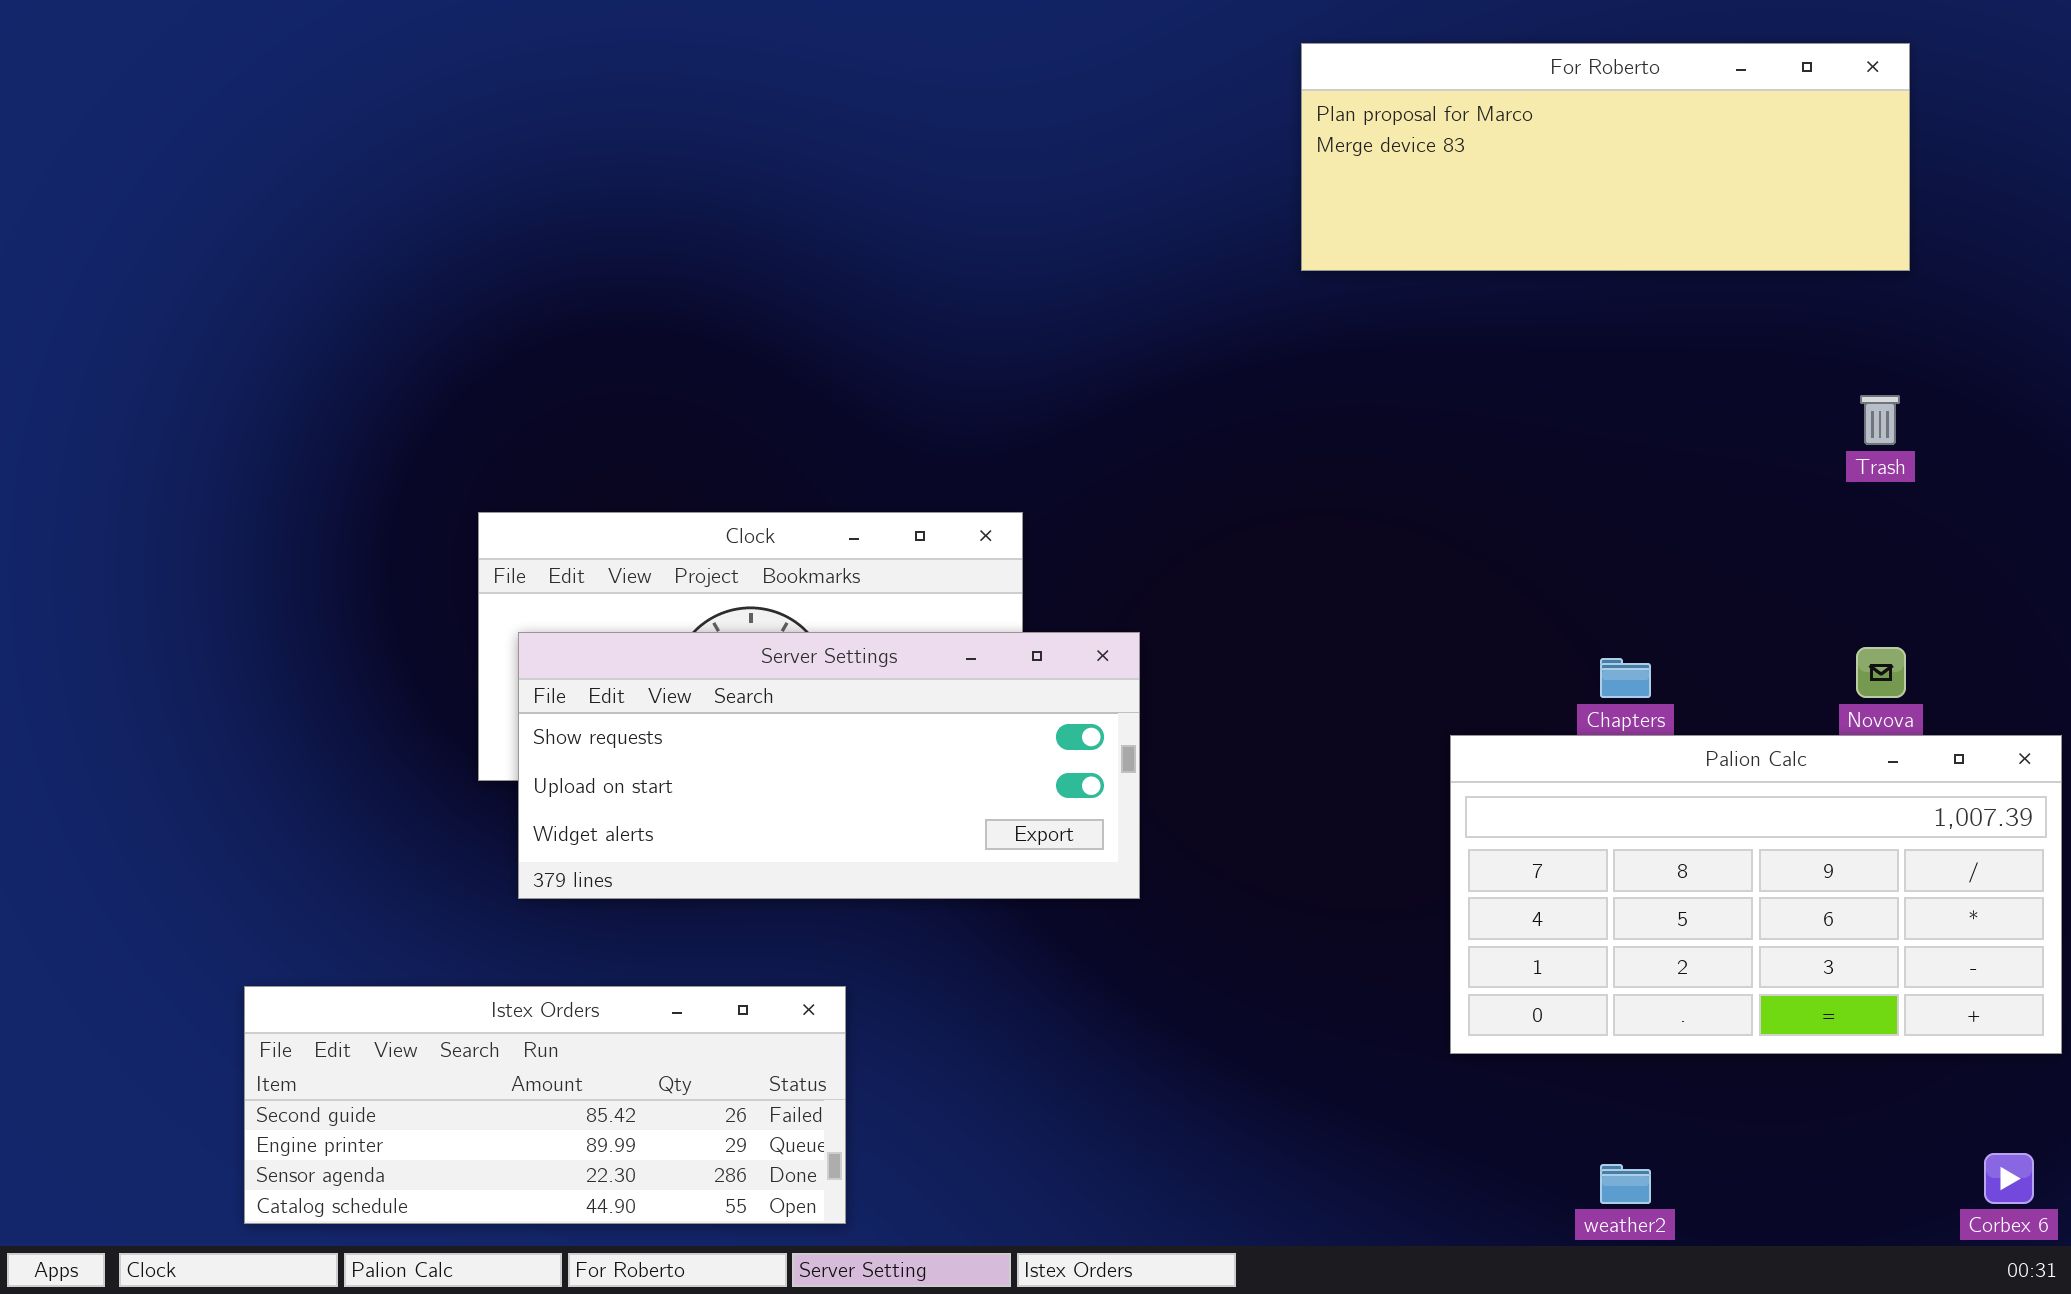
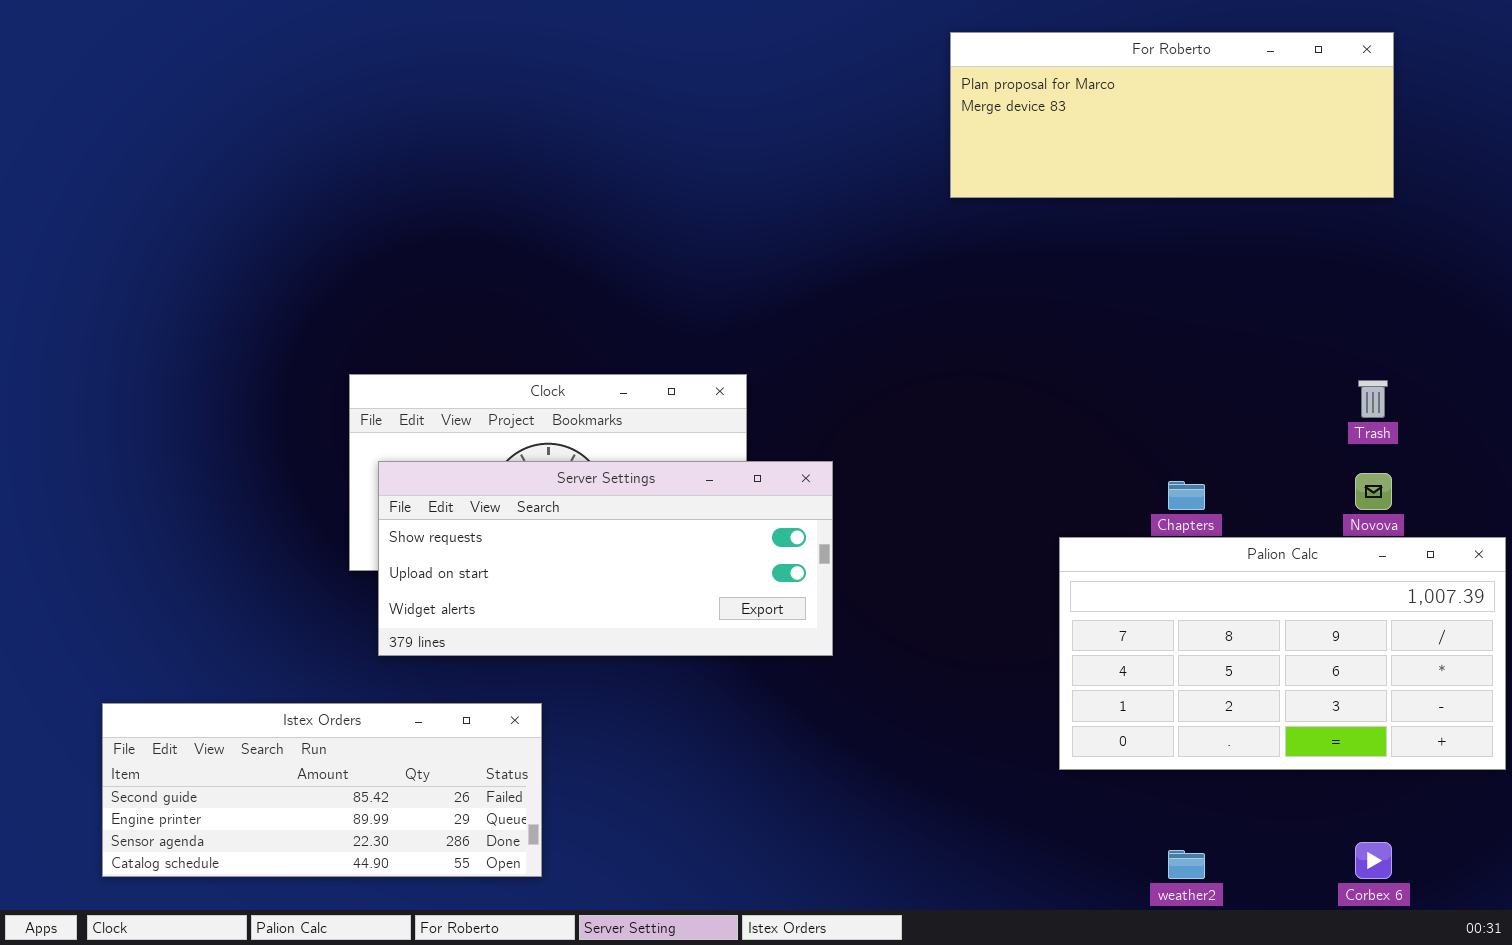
Trash: [1860,395,1900,445] -> [1358,380,1388,418], moved
Istex Orders: [244,986,846,1224] -> [102,703,542,877], moved
Corbex 6: [1984,1153,2034,1204] -> [1355,842,1392,879], moved

